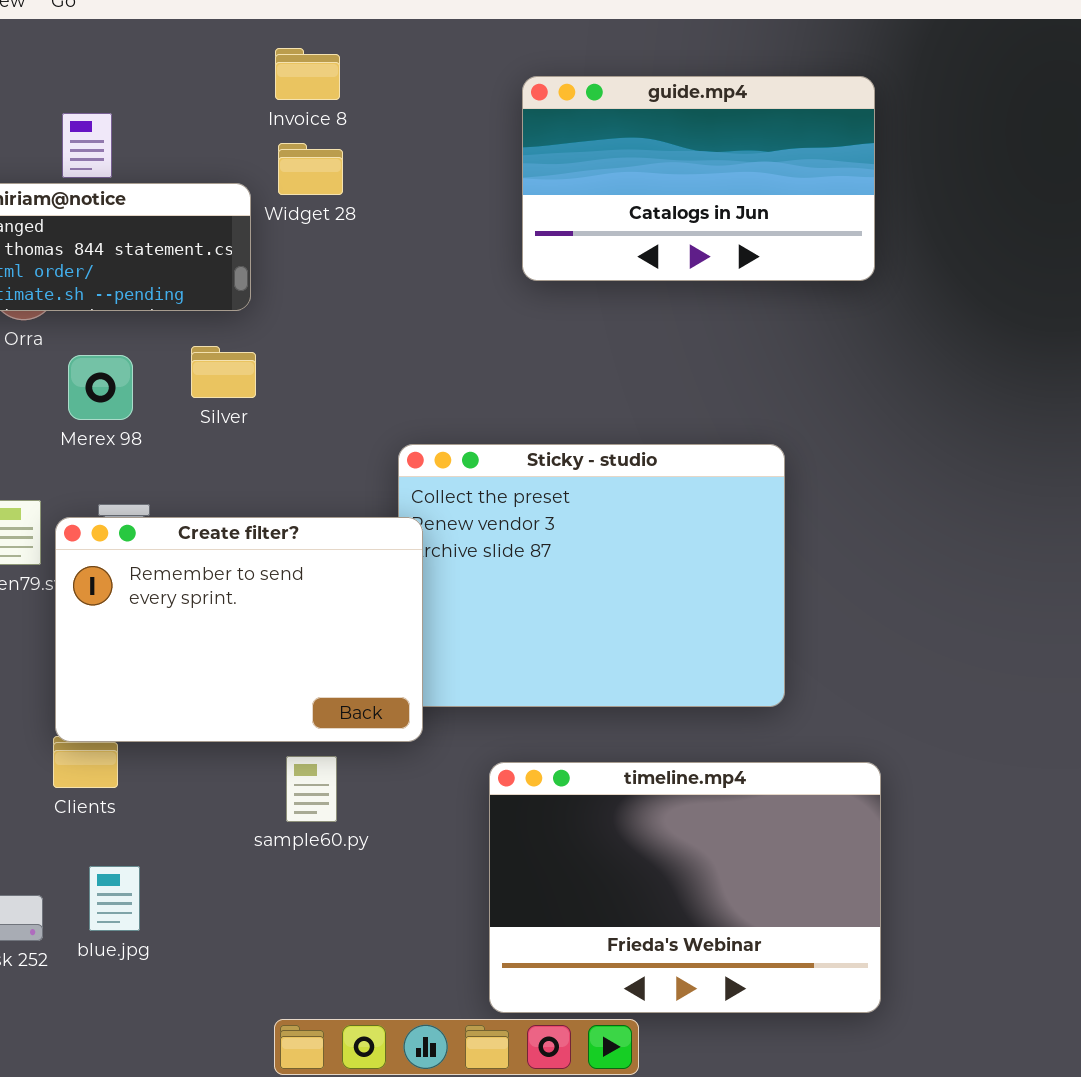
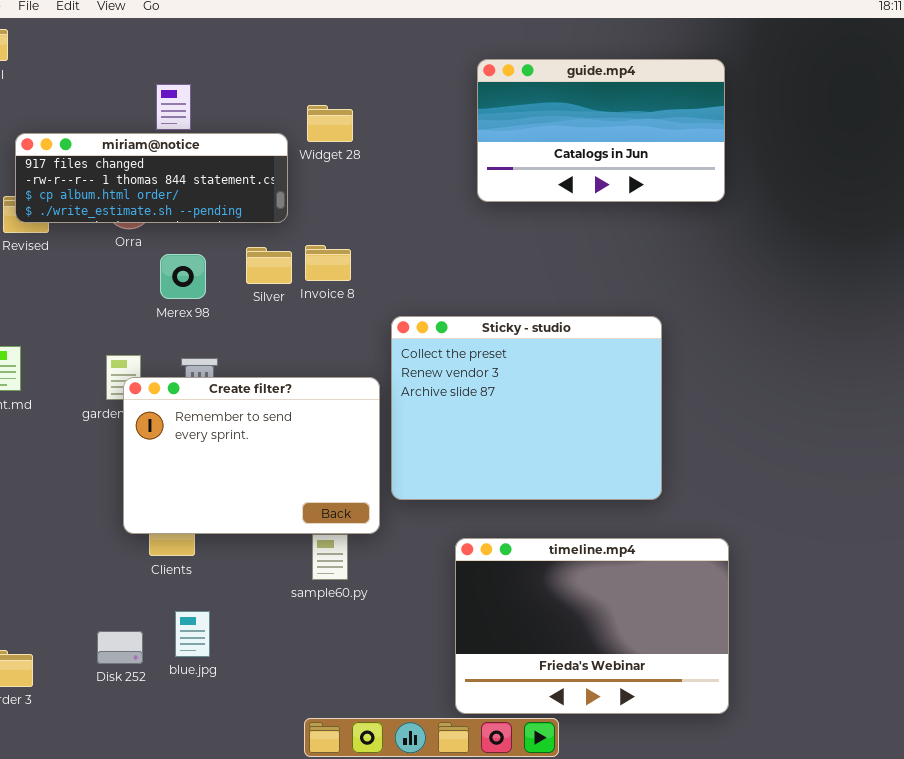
Invoice 8: [275,48,340,100] -> [305,245,351,281], moved
Create filter?: [55,517,423,742] -> [123,377,380,534], moved

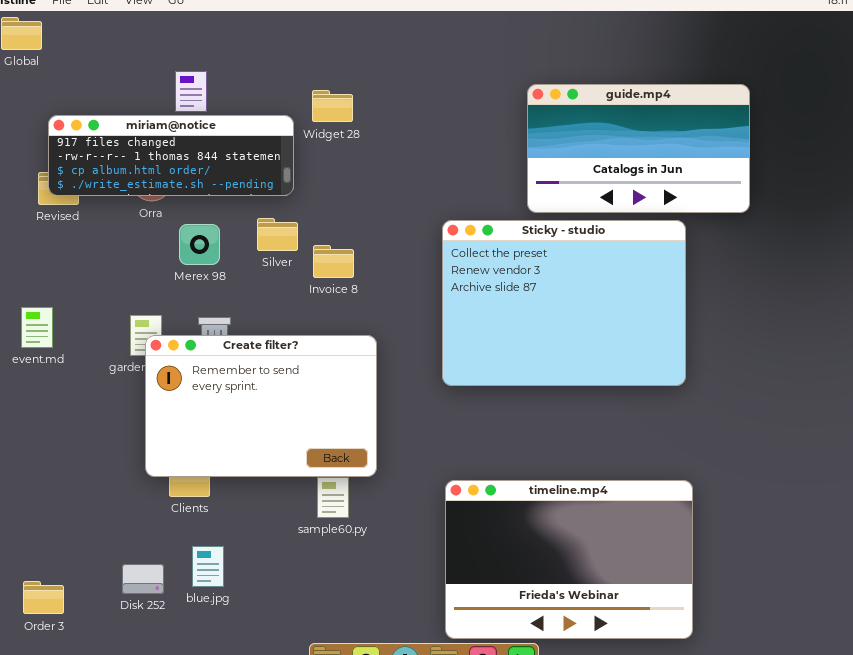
guide.mp4: [477,59,725,202] -> [527,84,750,213], moved
Invoice 8: [305,245,351,281] -> [313,245,354,278], moved
Sticky - studio: [391,316,662,500] -> [442,220,686,386], moved

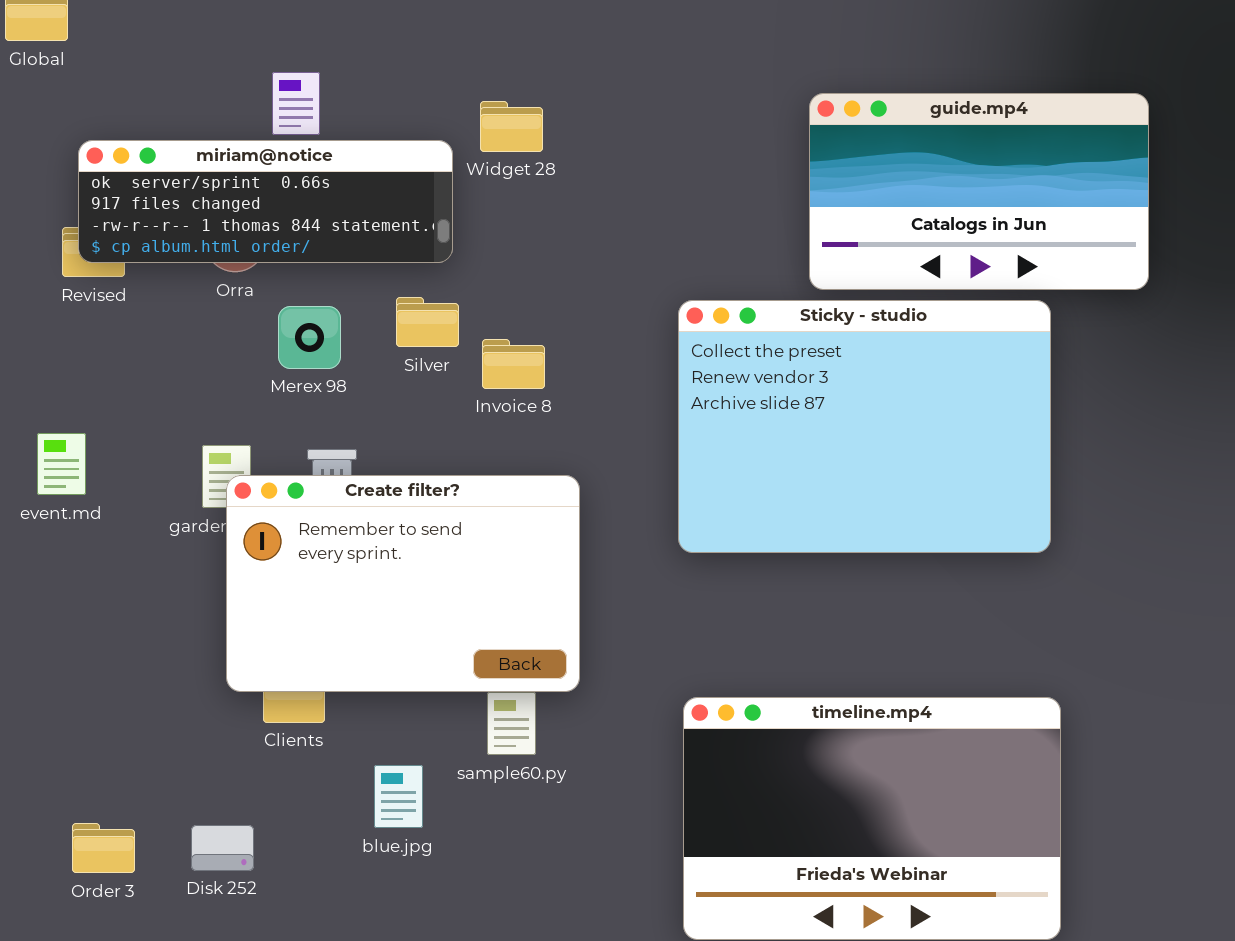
miriam@notice: [48,115,294,196] -> [78,140,453,263], scrolled up 1 row
blue.jpg: [192,546,224,587] -> [374,765,423,828], moved
Order 3: [23,581,64,614] -> [72,823,135,873], moved

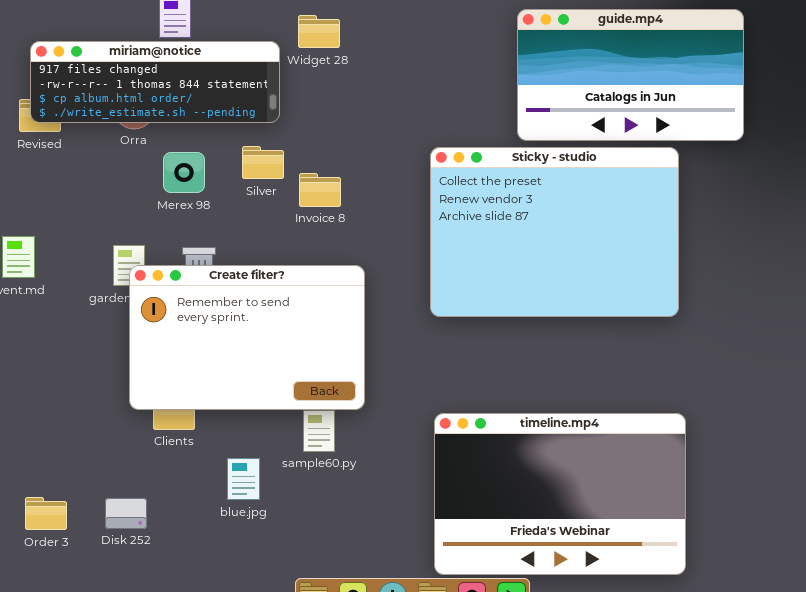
miriam@notice: [78,140,453,263] -> [30,41,280,123], scrolled down 1 row

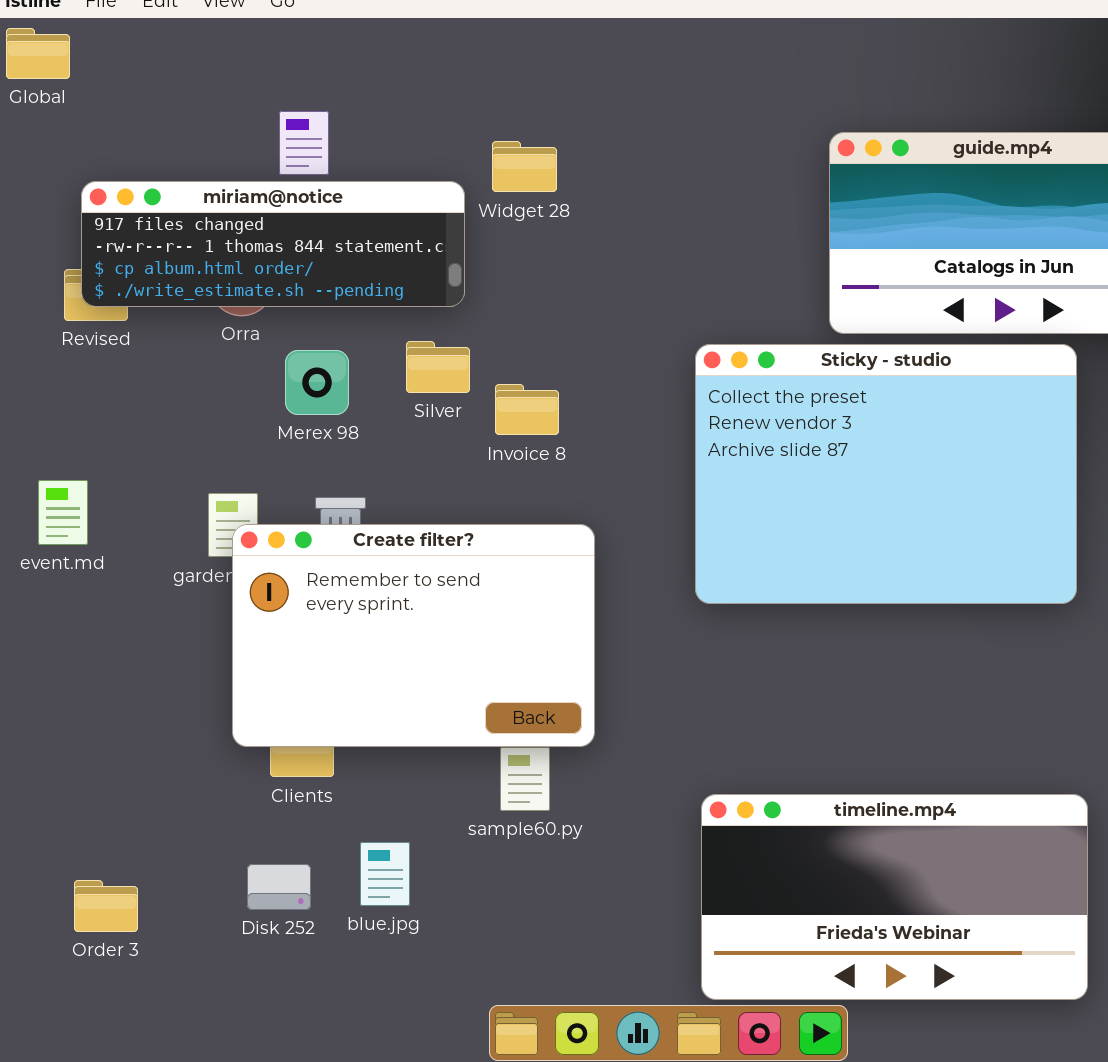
timeline.mp4: [434,413,686,575] -> [701,794,1088,1000], resized
blue.jpg: [227,458,260,500] -> [360,842,410,906], moved
Disk 252: [105,498,147,529] -> [247,864,311,910], moved

